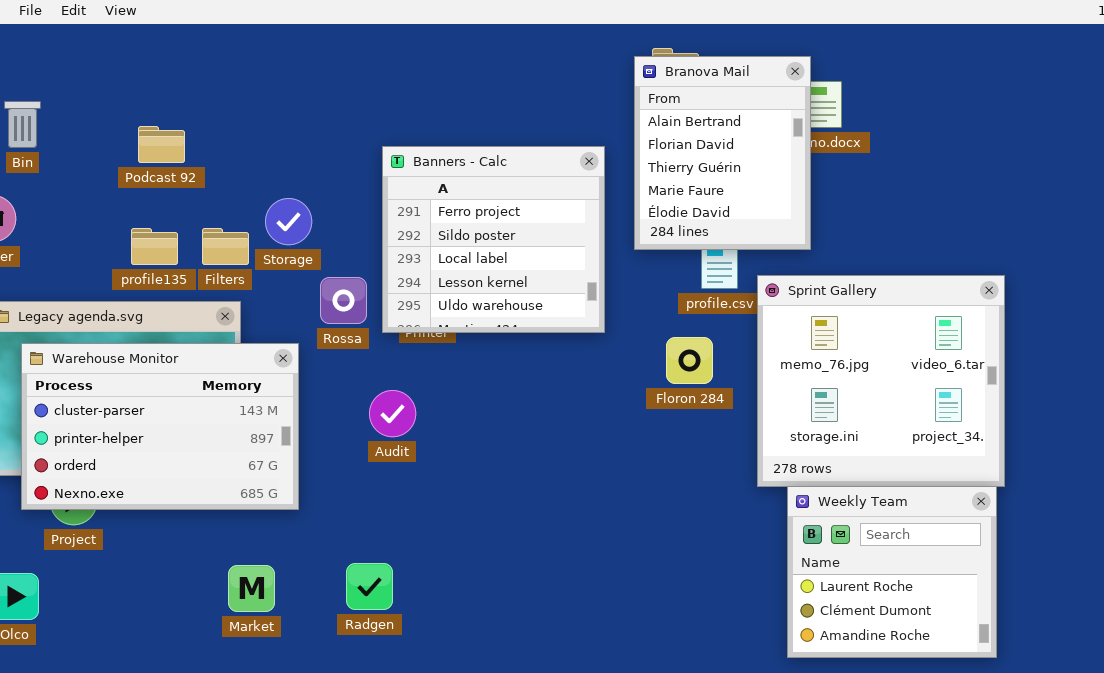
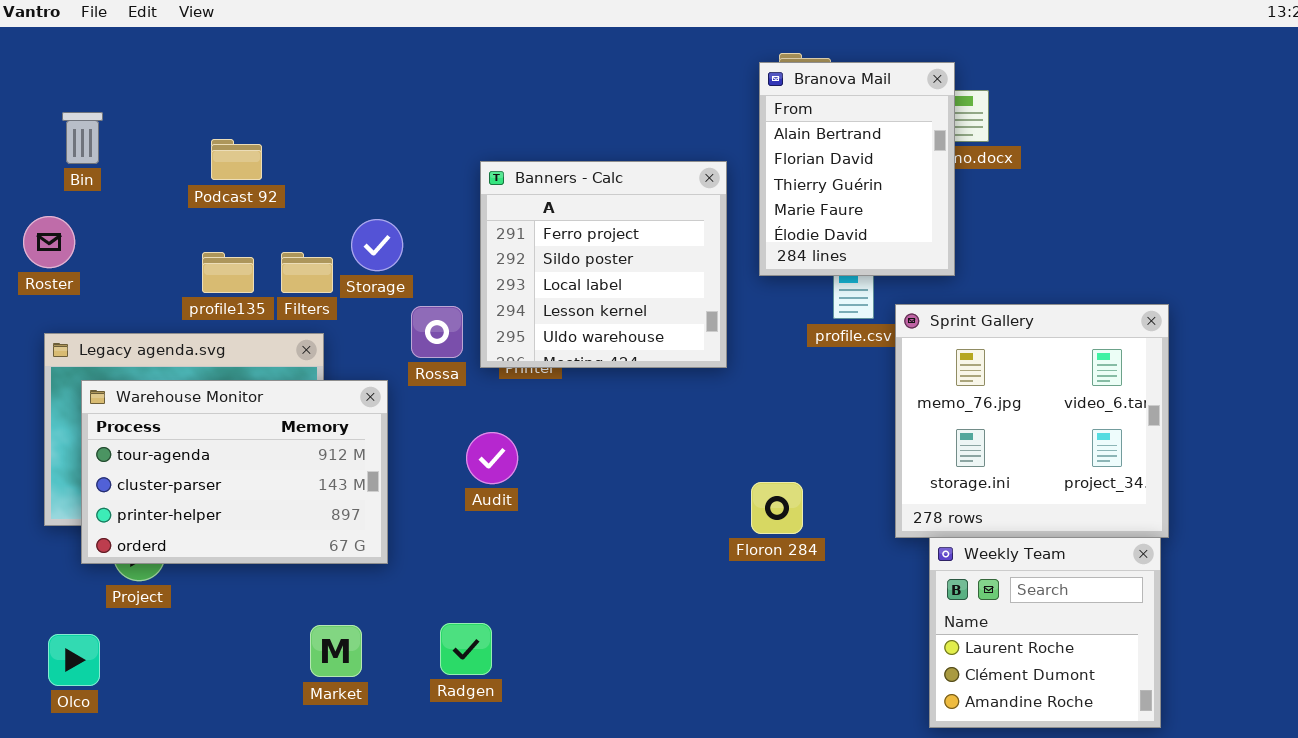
Floron 284: [666,337,713,384] -> [751,482,803,534], moved
Warehouse Monitor: [21,343,299,510] -> [81,380,388,564], scrolled up 1 row

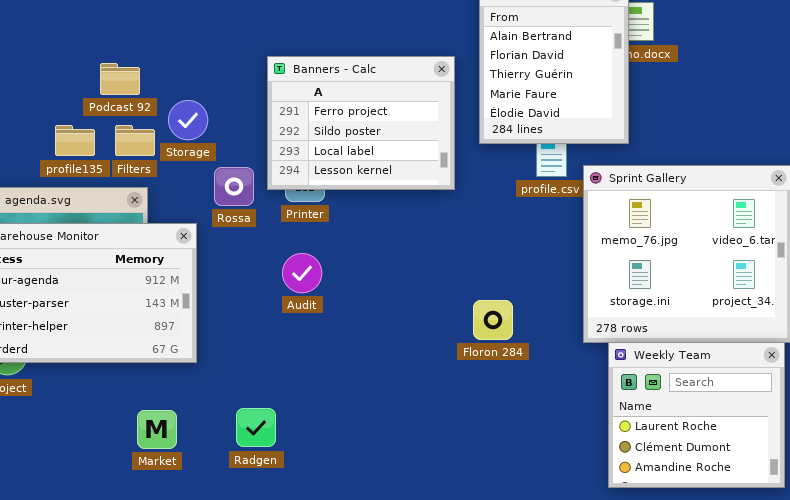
Podcast 92: [211,139,262,180] -> [100,63,140,95], moved
Banners - Calc: [480,161,727,368] -> [267,56,455,190], resized
Audit: [466,432,518,484] -> [282,253,322,293], moved

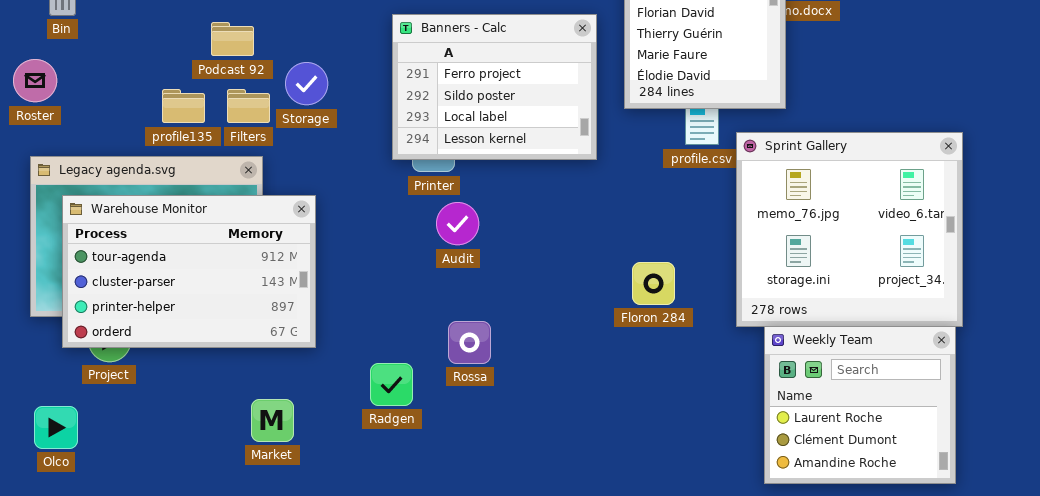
Rossa: [214,167,254,206] -> [448,321,491,364], moved
Audit: [282,253,322,293] -> [436,202,479,245], moved
Floron 284: [473,300,513,340] -> [632,262,675,305], moved
Radgen: [236,408,276,447] -> [370,363,413,406], moved

